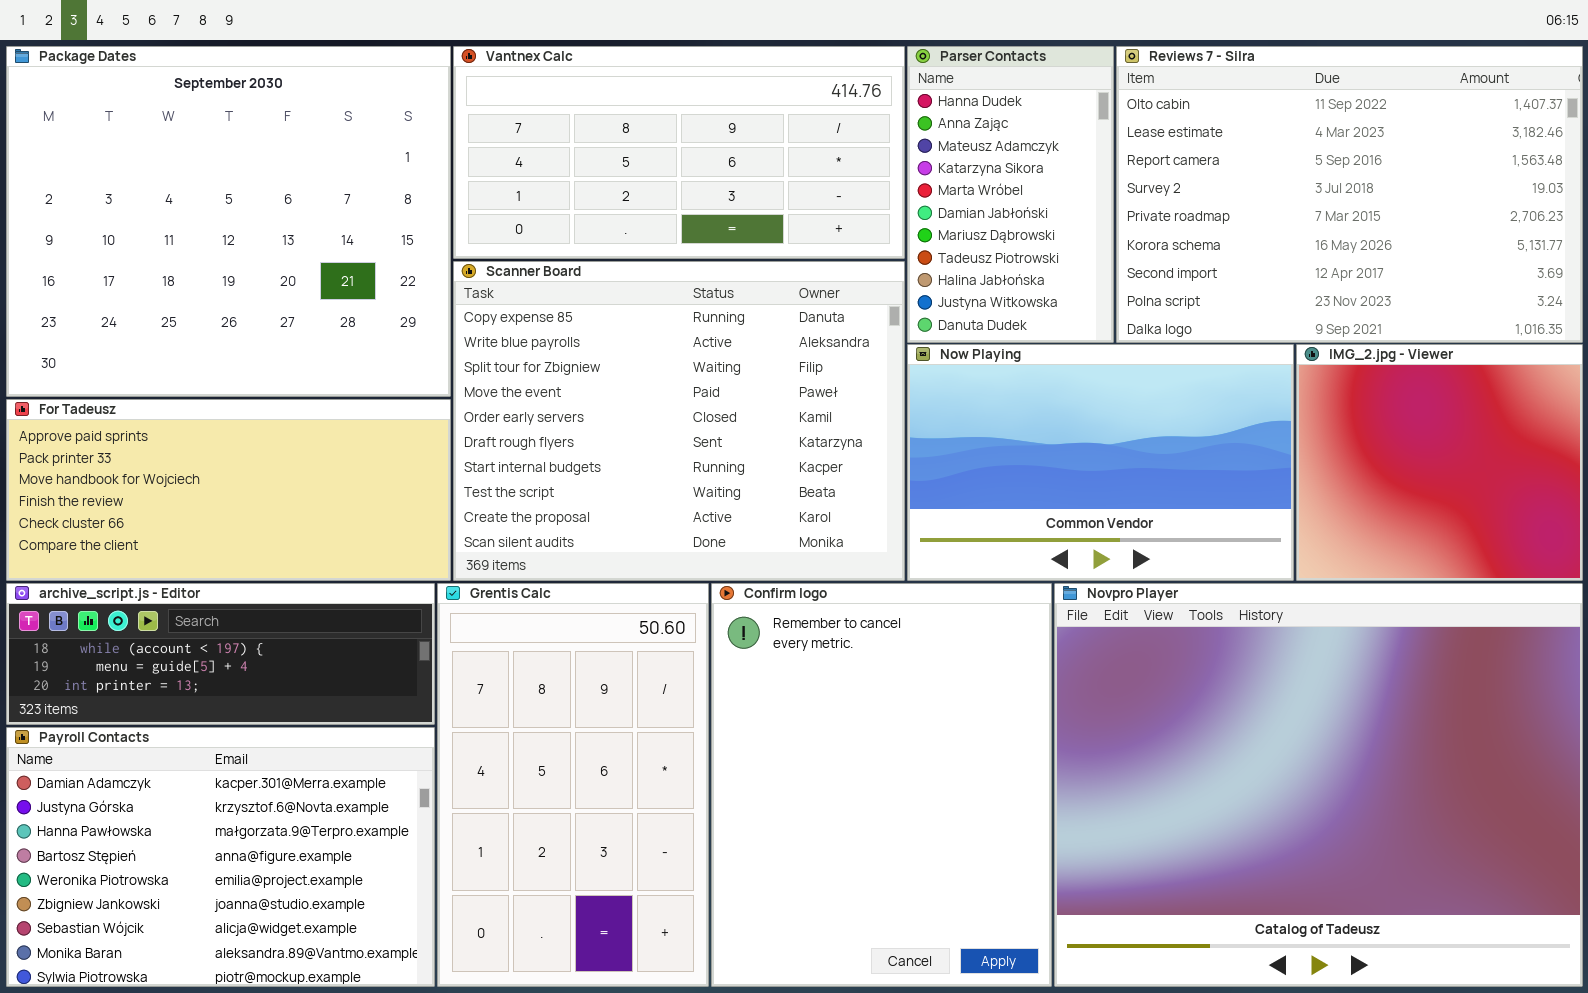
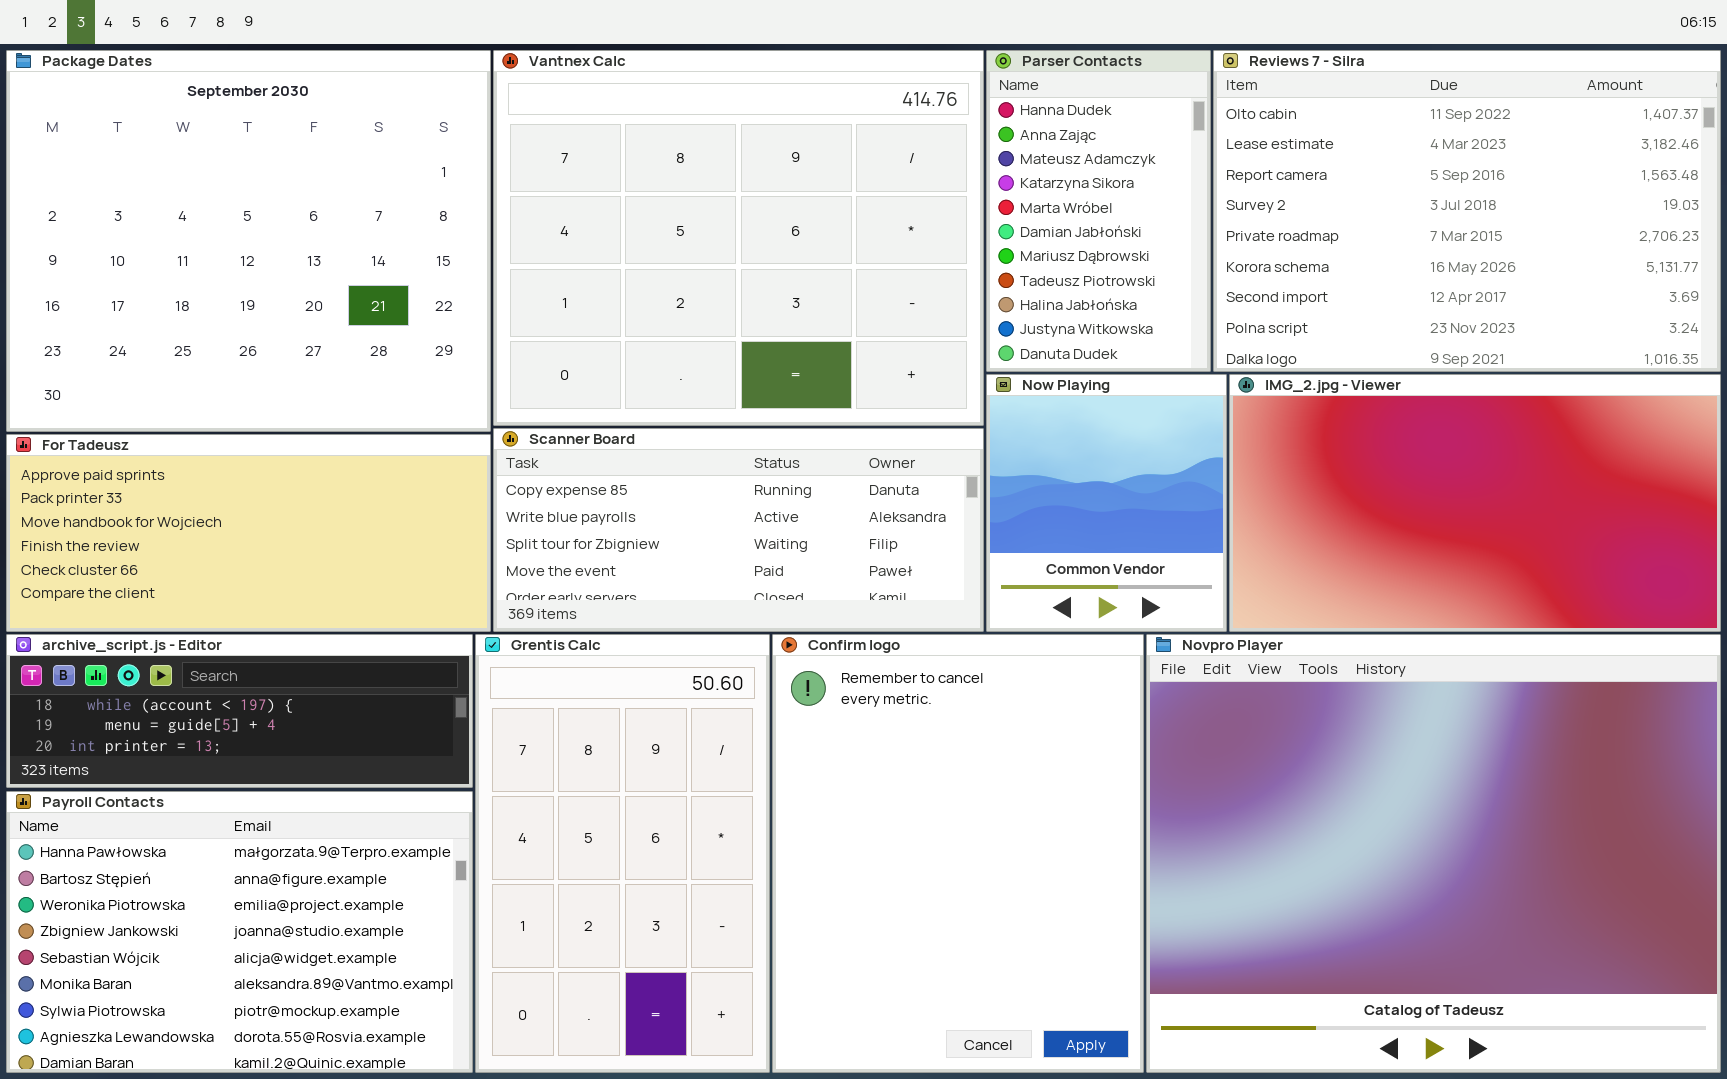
Vantnex Calc: [453,46,905,259] -> [493,50,984,426], resized
Scanner Board: [453,261,905,581] -> [493,428,984,632], resized
Now Playing: [907,344,1294,581] -> [986,374,1227,632], resized
IMG_2.jpg - Viewer: [1296,344,1583,581] -> [1229,374,1721,632], resized
Payroll Contacts: [6,727,435,987] -> [6,791,473,1073], scrolled down 2 rows

